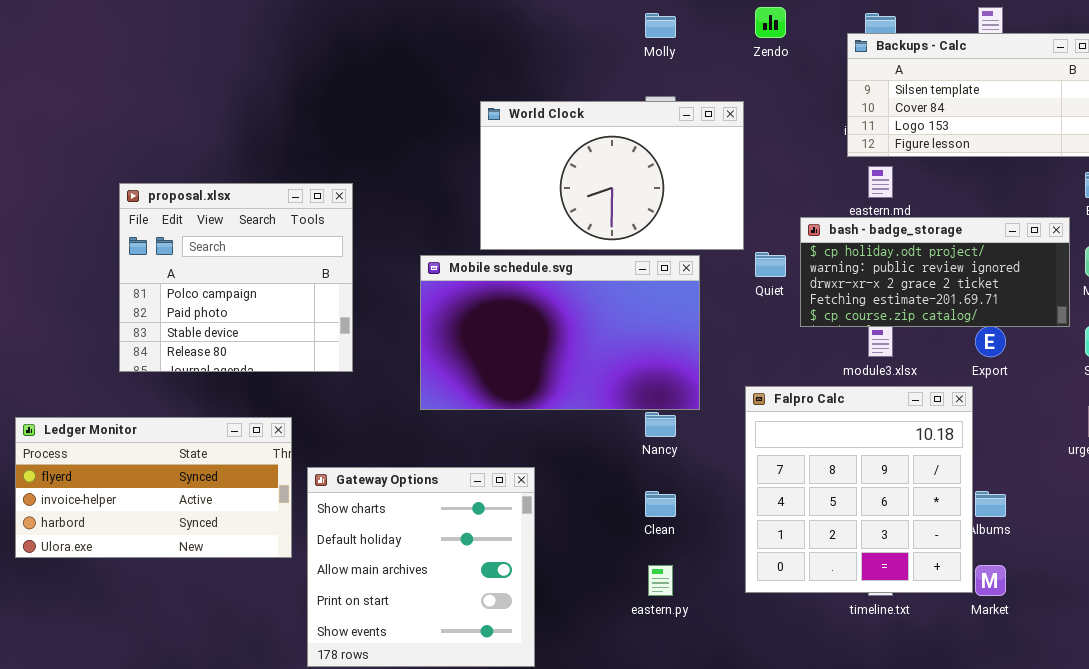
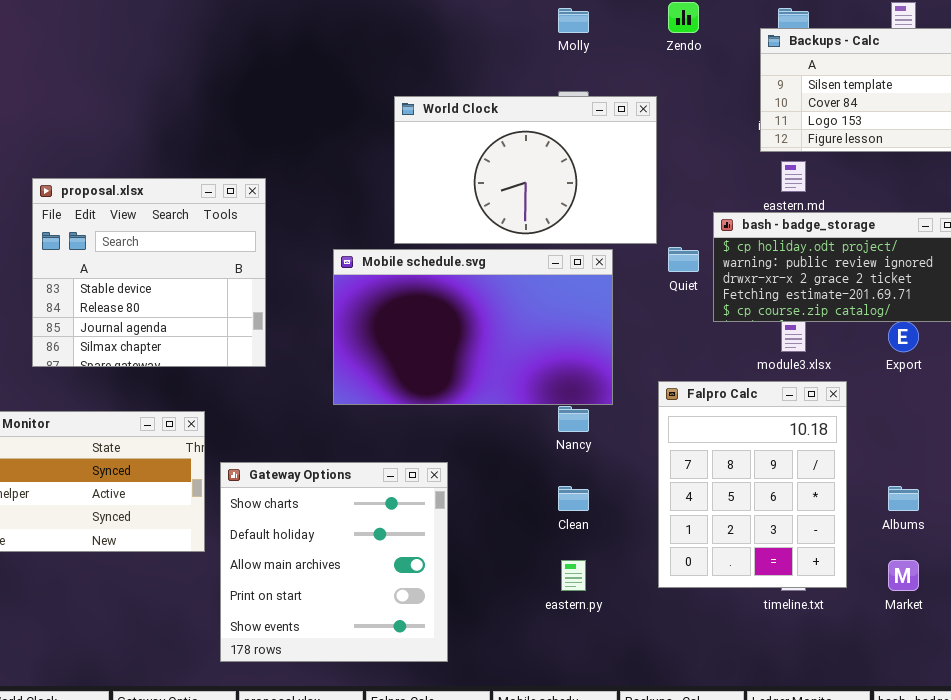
proposal.xlsx: [119,183,353,372] -> [32,178,266,367], scrolled down 2 rows
Falpro Calc: [745,386,973,593] -> [658,381,847,588], resized

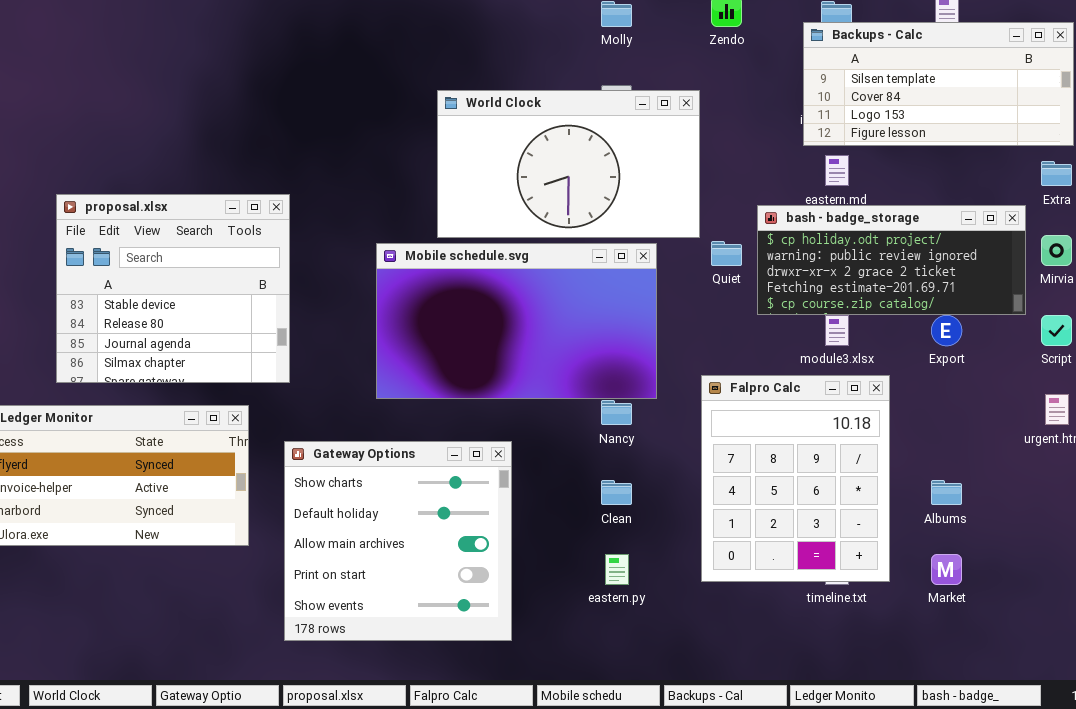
proposal.xlsx: [32,178,266,367] -> [56,194,290,383], moved
Gateway Options: [220,462,448,662] -> [284,441,512,641], moved

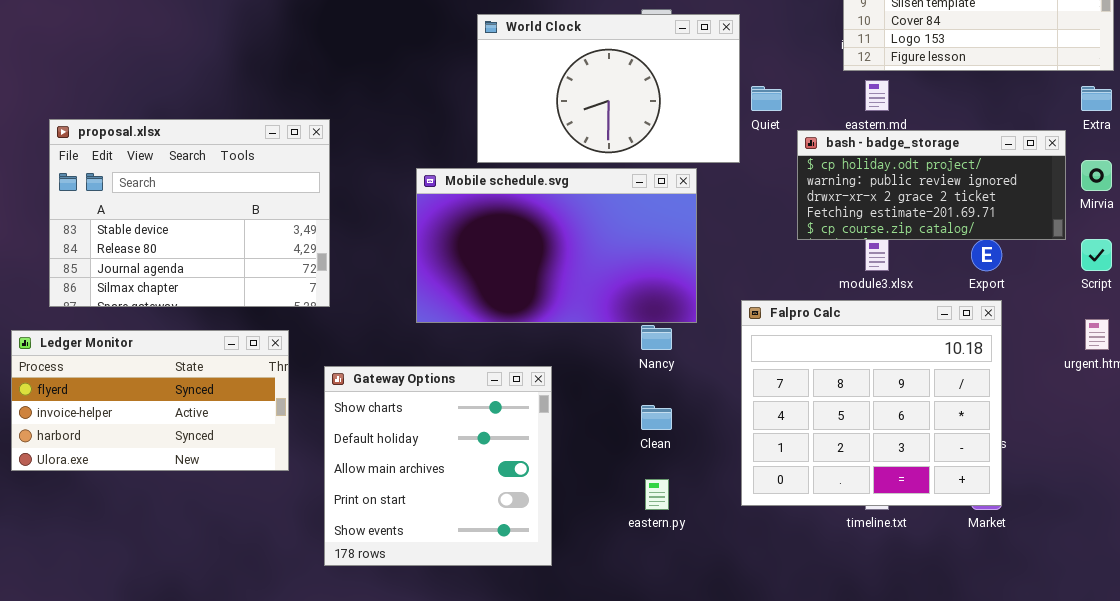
proposal.xlsx: [56,194,290,383] -> [49,119,330,307], resized
Quiet: [711,241,742,266] -> [751,86,782,111], moved
Falpro Calc: [701,375,890,582] -> [741,300,1002,506], resized

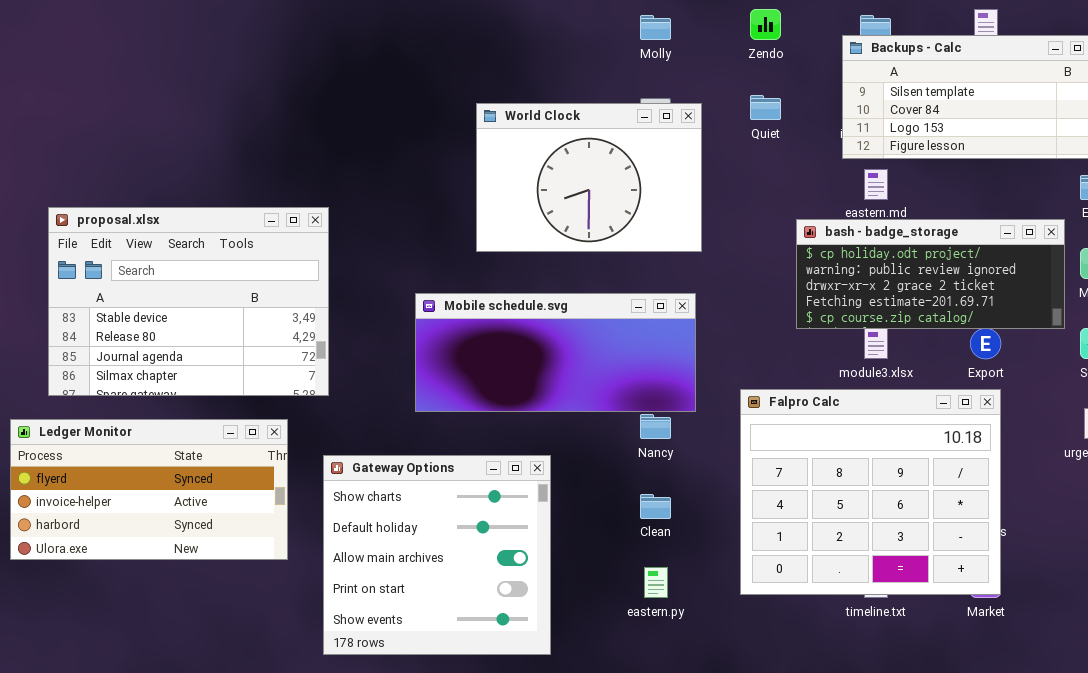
World Clock: [477,14,740,163] -> [476,103,702,252], resized
Quiet: [751,86,782,111] -> [750,95,781,120], moved
Mobile schedule.svg: [416,168,697,323] -> [415,293,696,412], resized

